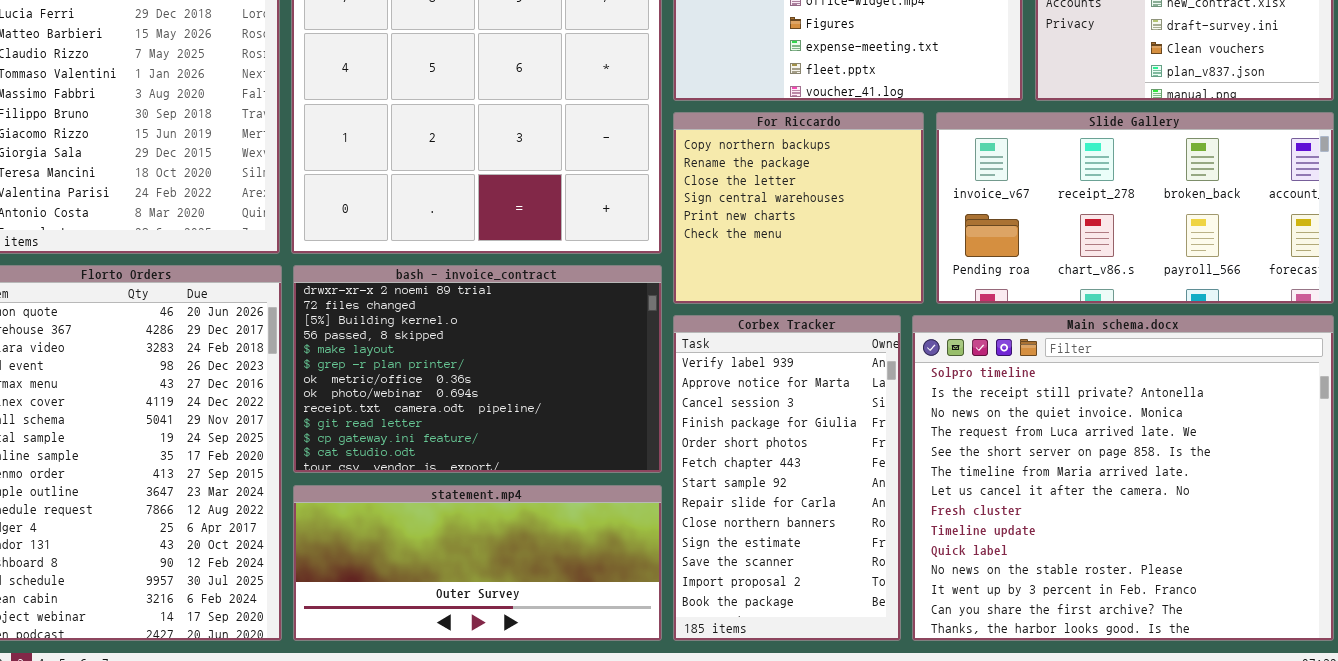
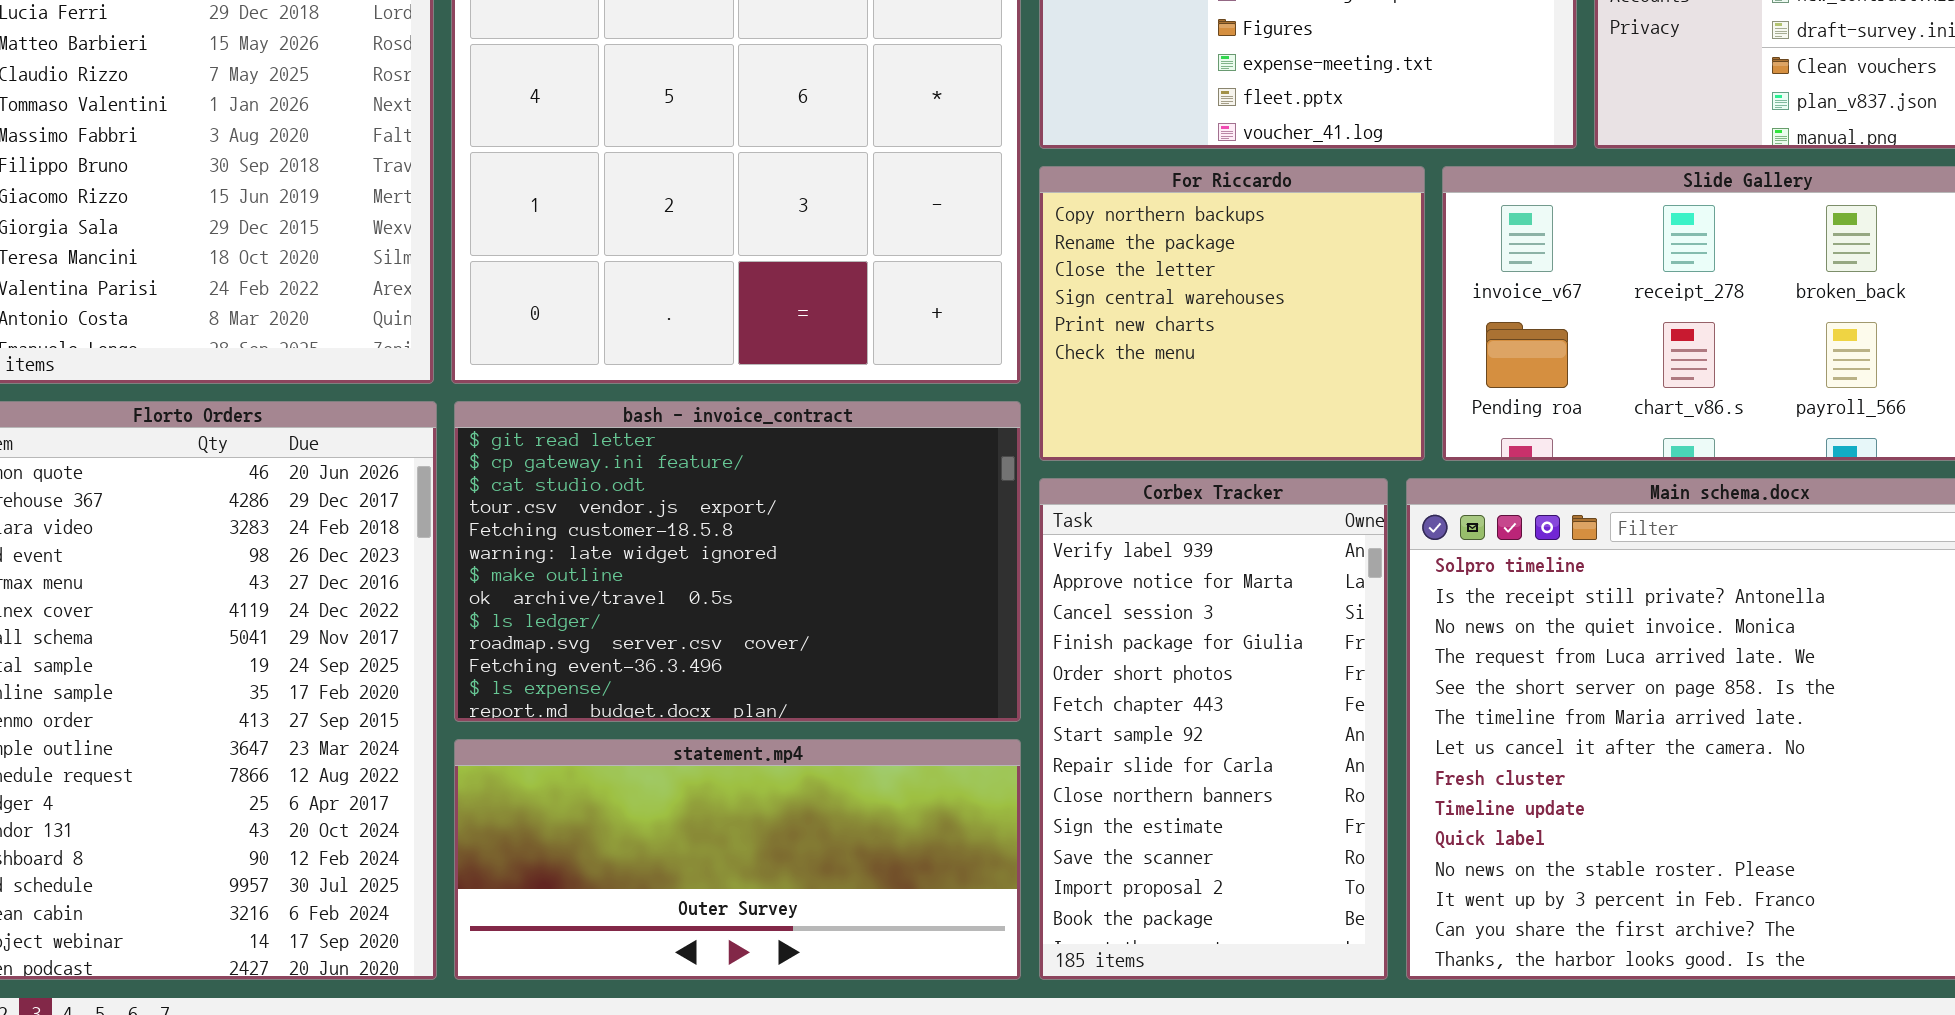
bash - invoice_contract: [293,265,662,473] -> [454,401,1021,722], scrolled down 9 rows

